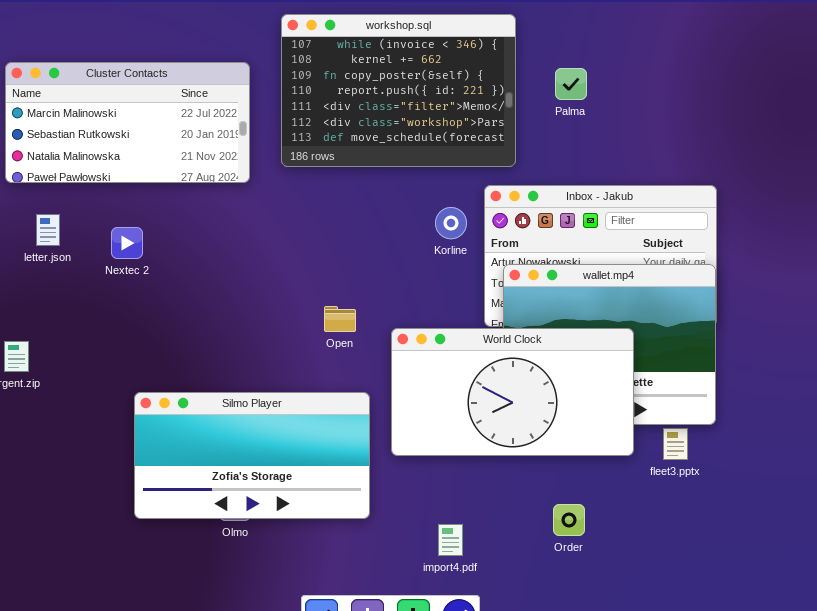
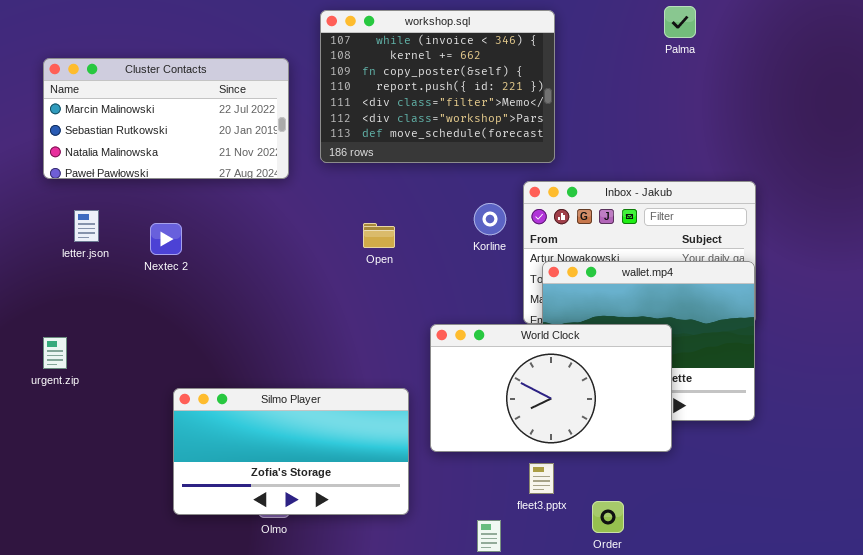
Palma: [555,68,587,100] -> [664,6,696,38], moved
Open: [324,306,356,332] -> [363,223,395,248], moved
fleet3.pptx: [663,428,688,460] -> [529,463,554,494], moved

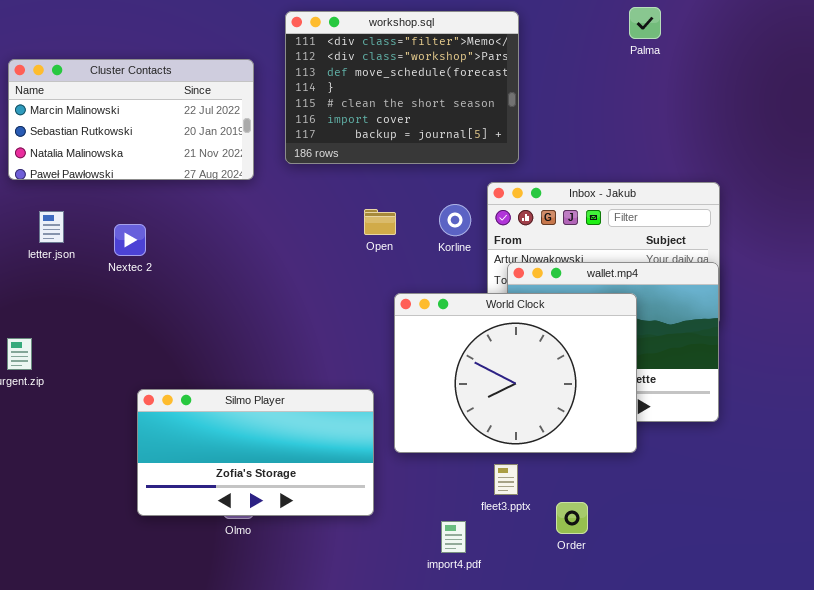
workshop.sql: [320,10,555,163] -> [285,11,519,164], scrolled down 4 rows
Open: [363,223,395,248] -> [364,209,396,235], moved
World Clock: [430,324,672,452] -> [394,293,637,453], resized

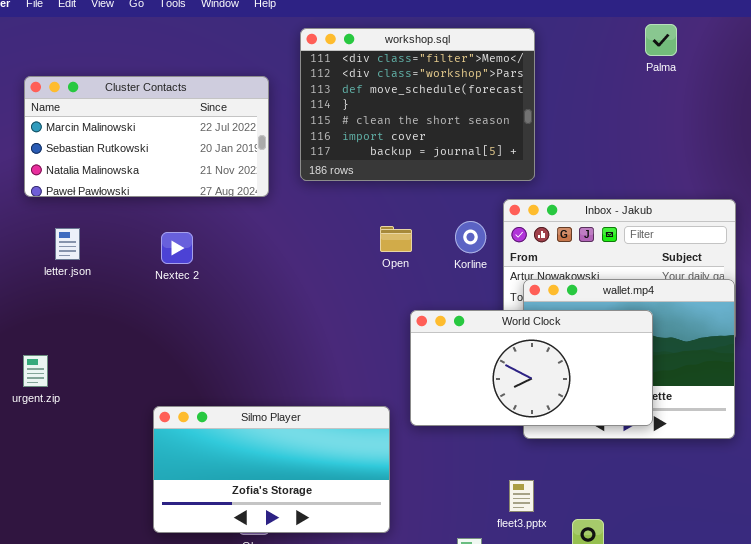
Nextec 2: [114,224,146,256] -> [161,232,193,264], moved
World Clock: [394,293,637,453] -> [410,310,653,426], resized

